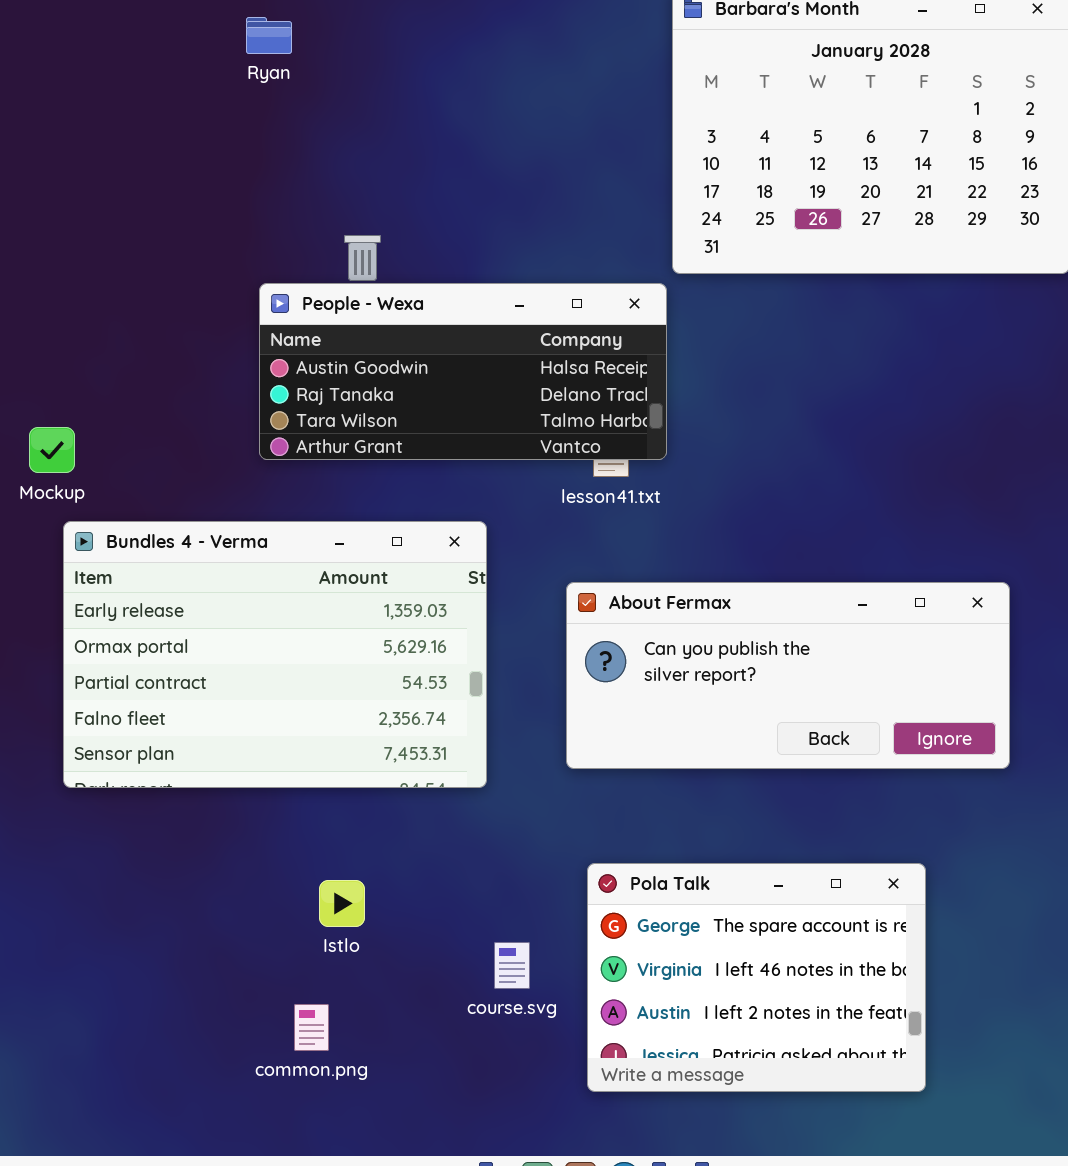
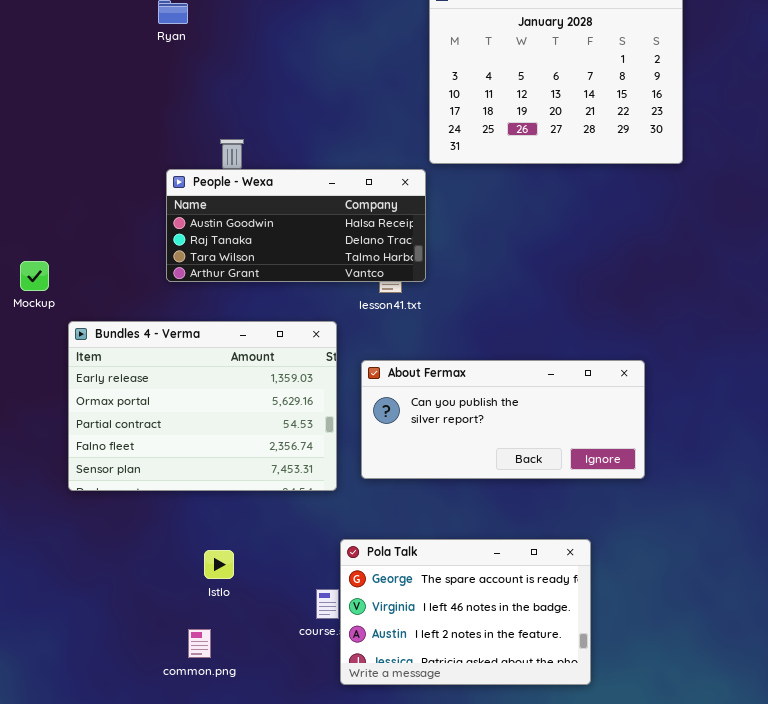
Bundles 4 - Verma: [63,521,487,788] -> [68,321,337,491], moved
Pola Talk: [587,863,926,1092] -> [340,539,591,685], resized

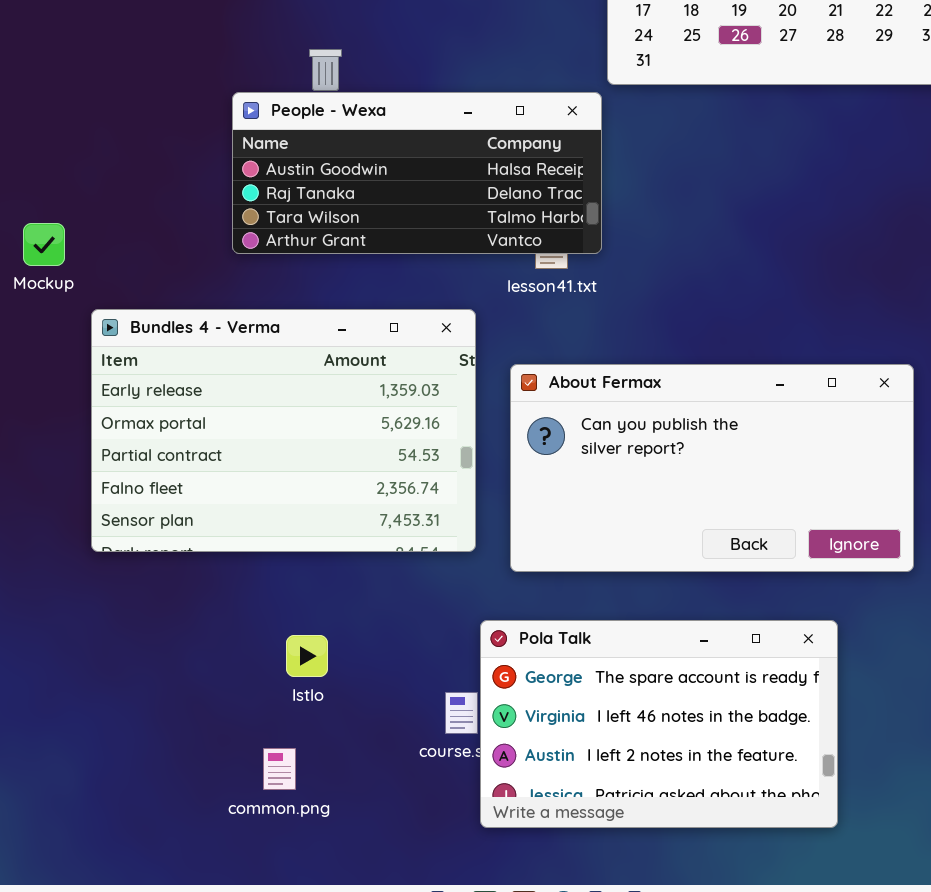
About Fermax: [361,360,645,479] -> [510,364,914,572], resized

